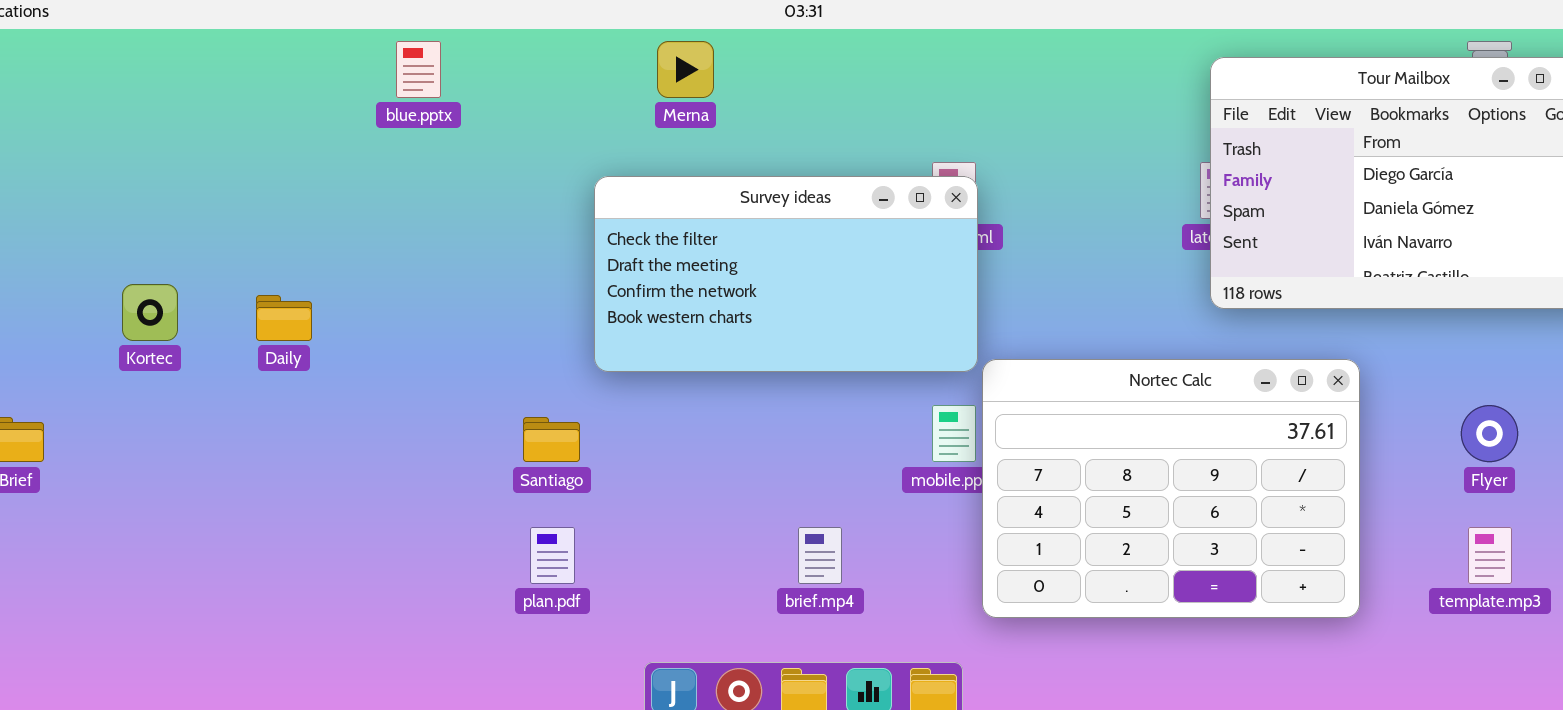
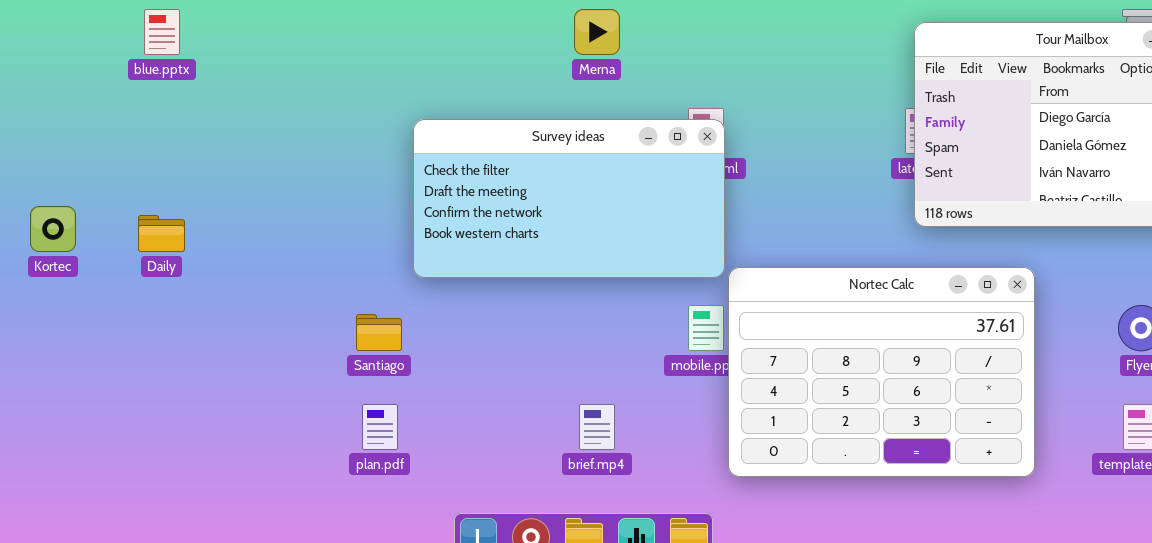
blue.pptx: [396,41,441,98] -> [144,9,180,55], moved
Merna: [657,41,714,98] -> [574,9,620,55], moved

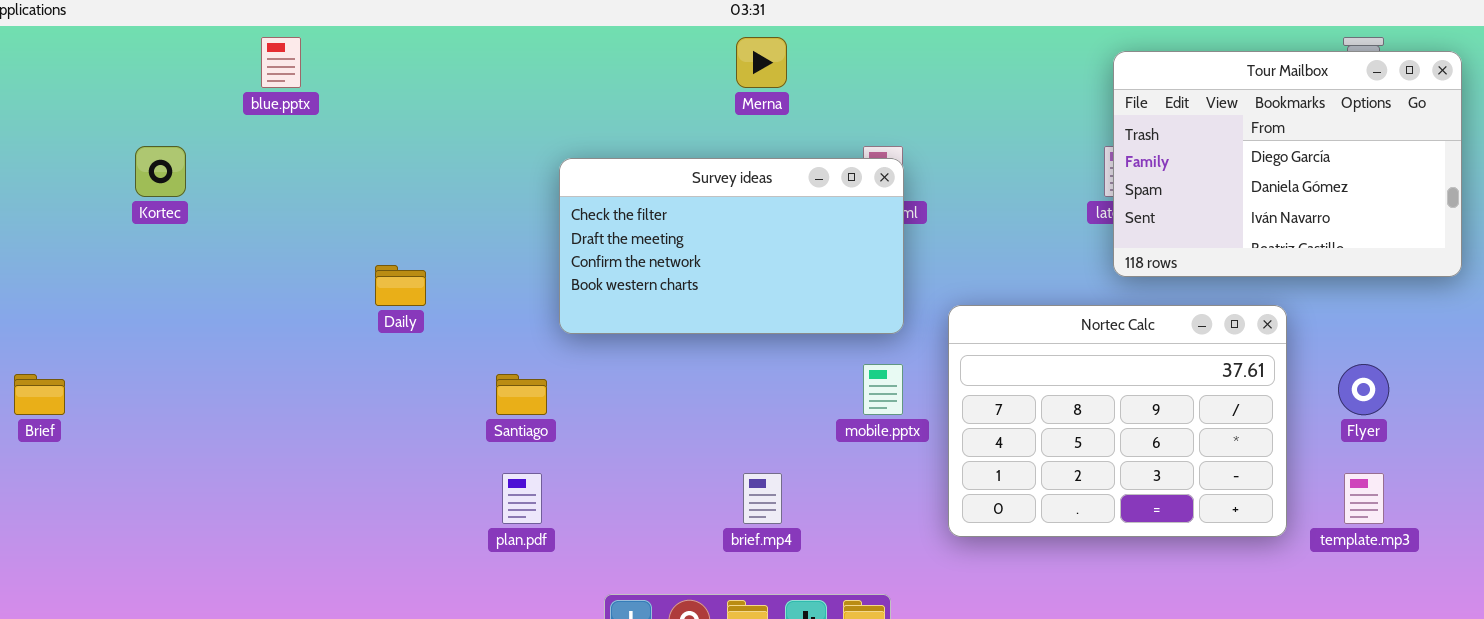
Kortec: [30,206,76,252] -> [135,146,186,197], moved
Daily: [138,215,185,252] -> [375,265,426,306], moved
Nortec Calc: [728,267,1035,477] -> [948,305,1287,537], moved

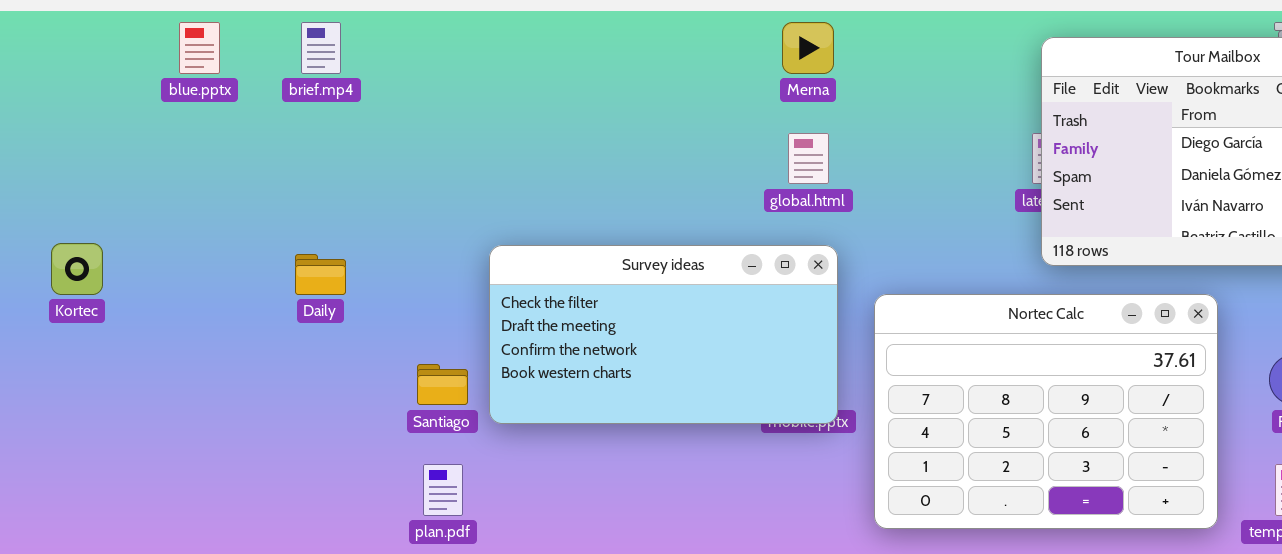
Merna: [736,37,787,88] -> [782,22,834,74], moved
Kortec: [135,146,186,197] -> [51,243,103,295], moved
Survey ideas: [559,158,904,334] -> [489,245,838,424], moved
brief.mp4: [743,473,782,524] -> [301,22,341,74], moved

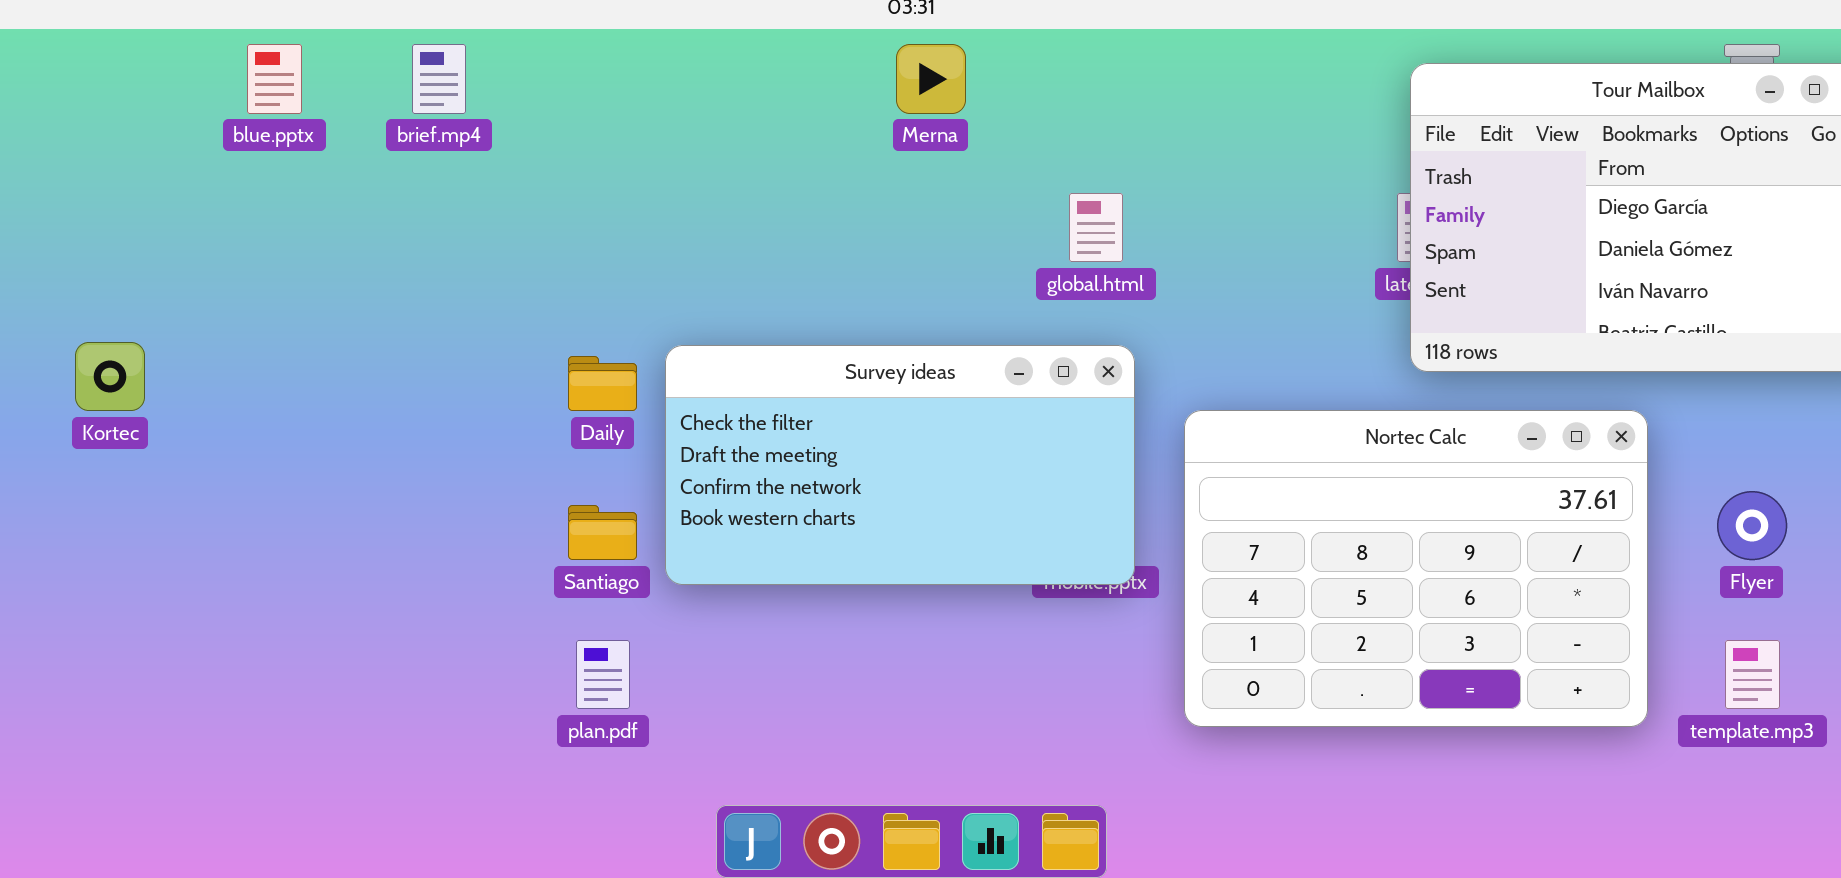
Merna: [782,22,834,74] -> [896,44,966,114], moved
Daily: [295,254,346,295] -> [568,356,637,411], moved

